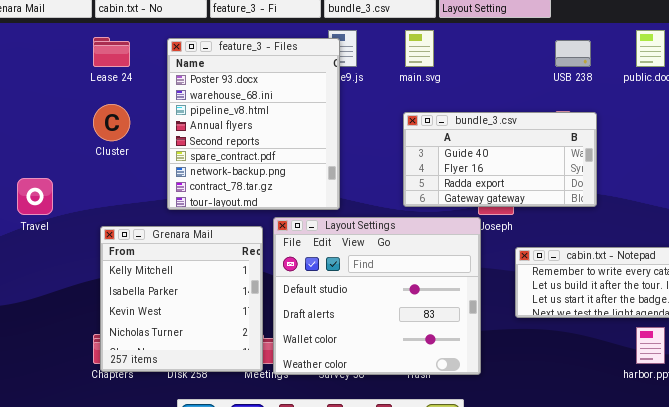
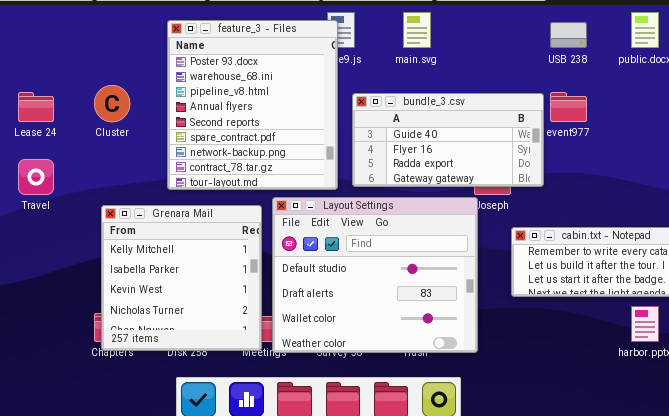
Lease 24: [93,37,130,67] -> [18,92,54,122], moved
bundle_3.csv: [403,112,597,207] -> [352,93,544,187], moved

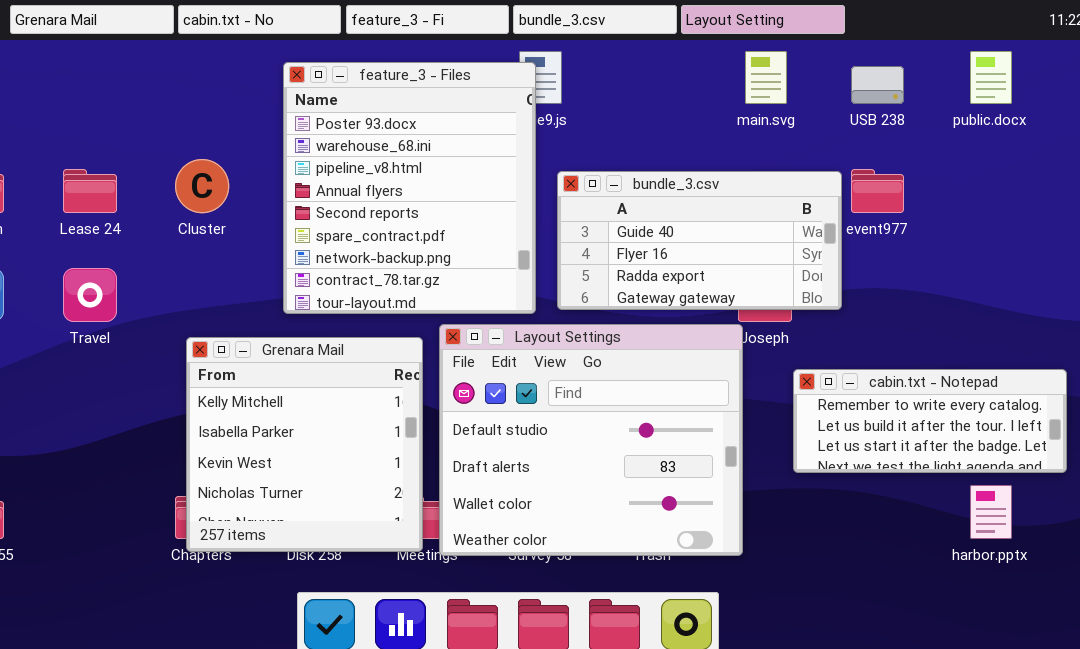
main.svg: [403,12,431,48] -> [745,51,787,104], moved

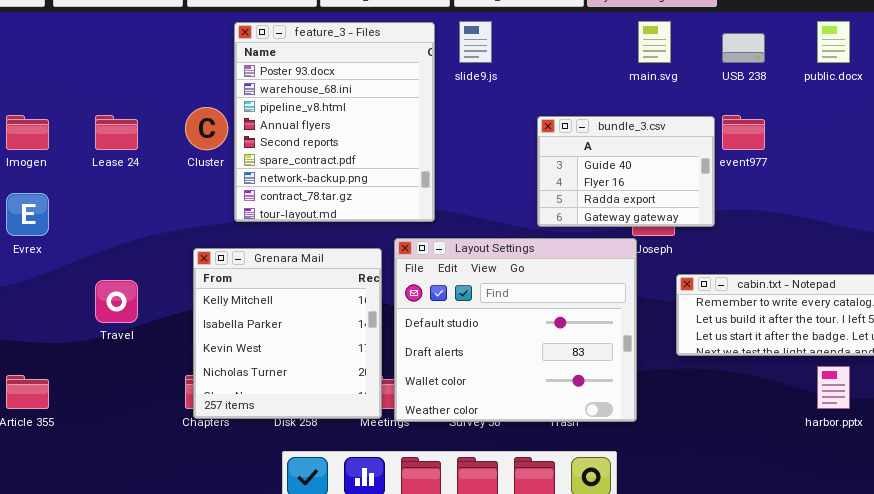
feature_3 - Files: [283,62,536,314] -> [234,22,435,222], moved
bundle_3.csv: [557,171,842,310] -> [537,116,715,227], resized
Travel: [63,268,117,322] -> [95,280,138,323], moved

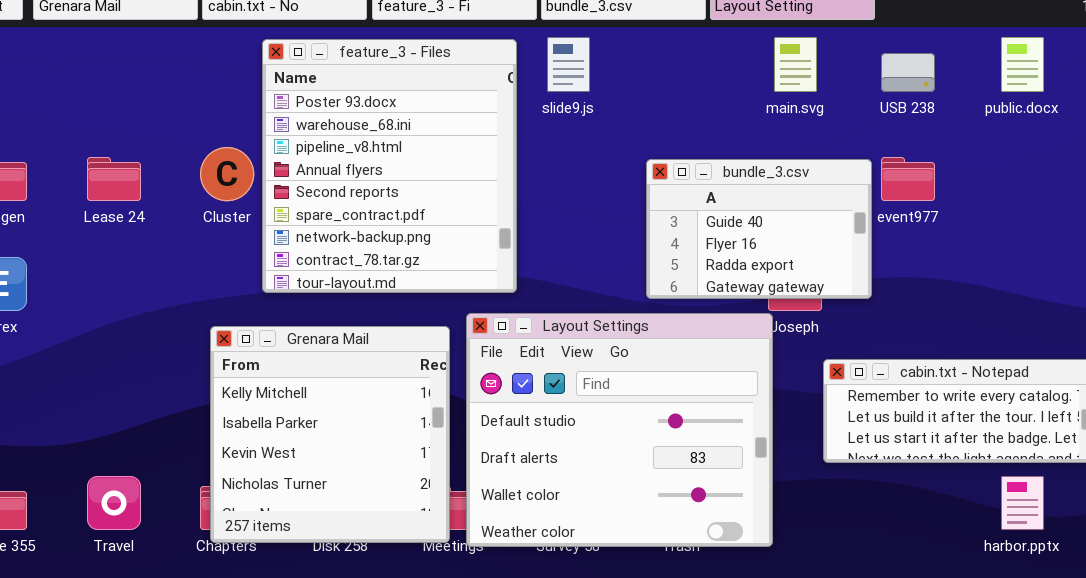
Travel: [95,280,138,323] -> [87,476,141,530], moved

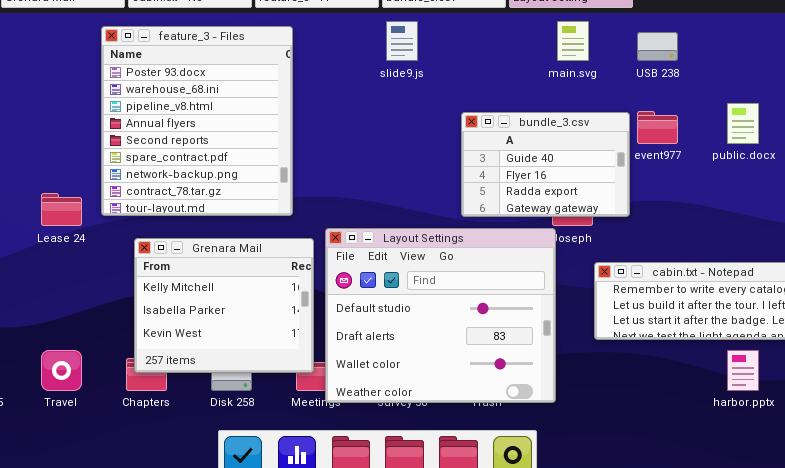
public.docx: [1001,37,1044,92] -> [727,103,759,144], moved
feature_3 - Files: [262,39,517,293] -> [101,26,293,216], moved
Lease 24: [87,157,141,201] -> [41,193,82,226], moved
Grenara Mail: [210,326,450,543] -> [134,238,314,373], resized

